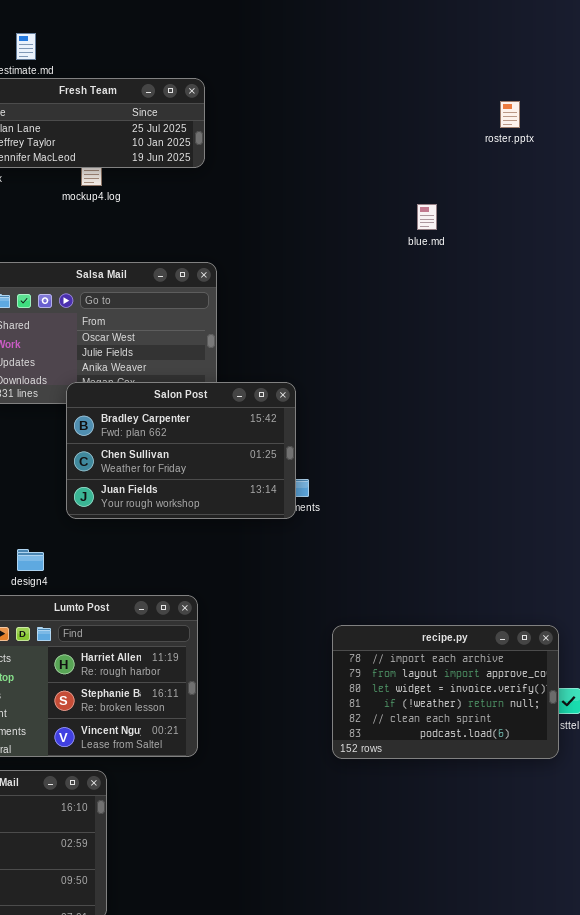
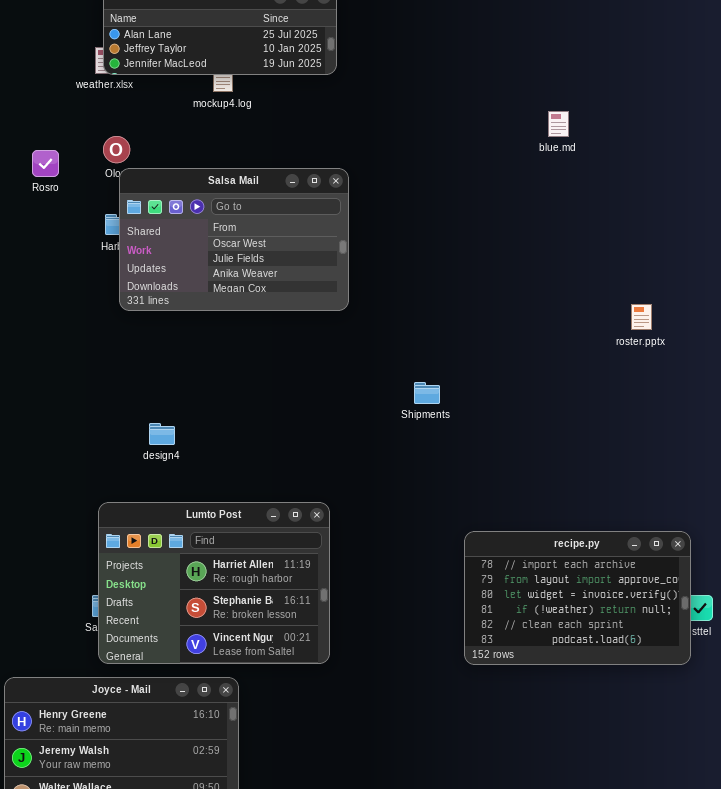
roster.pptx: [500,101,520,128] -> [631,304,652,330], moved
Salon Post: [66,382,296,519] -> none, closed
design4: [17,549,44,571] -> [149,423,175,445], moved

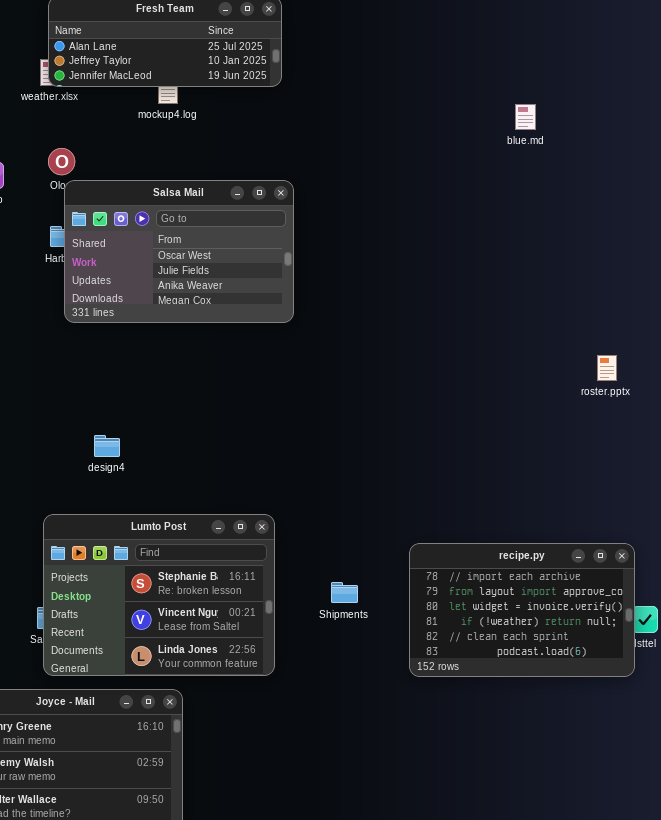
blue.md: [548,111,569,137] -> [515,104,536,130], moved
roster.pptx: [631,304,652,330] -> [597,355,617,381], moved
Shipments: [414,382,440,404] -> [331,582,358,603], moved
Lumto Post: [98,502,330,664] -> [43,514,275,676], scrolled down 1 row

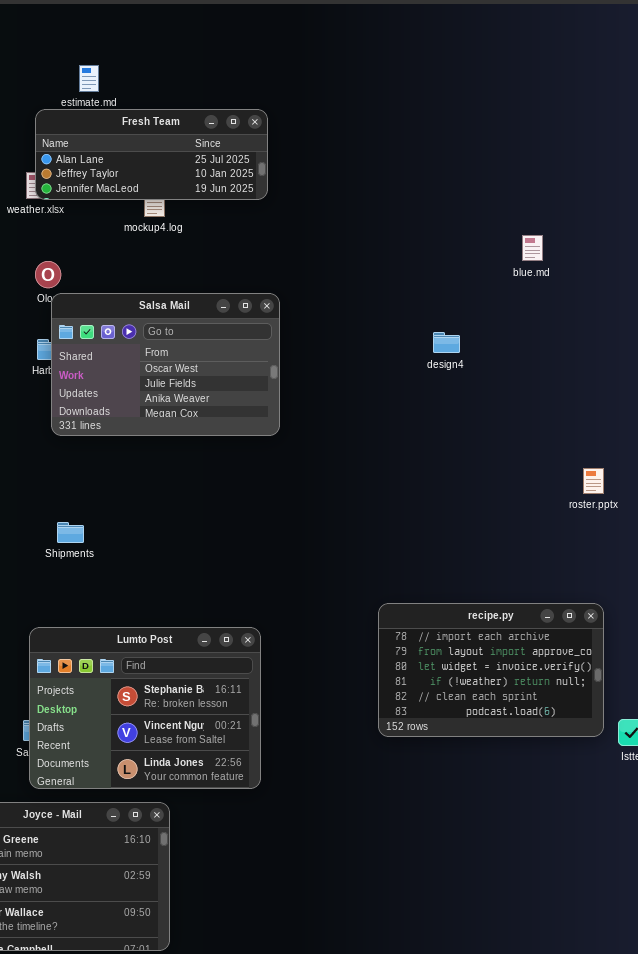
blue.md: [515,104,536,130] -> [522,235,543,261], moved
design4: [94,435,120,457] -> [433,332,460,353], moved
recipe.py: [409,543,635,677] -> [378,603,604,737], moved
Shipments: [331,582,358,603] -> [57,522,84,543], moved

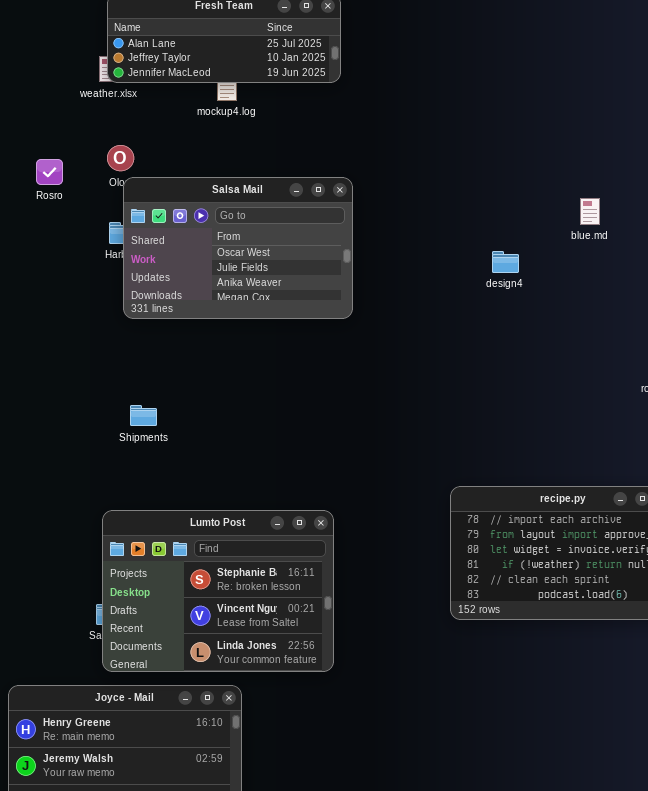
blue.md: [522,235,543,261] -> [580,198,600,225], moved
design4: [433,332,460,353] -> [492,251,519,273], moved

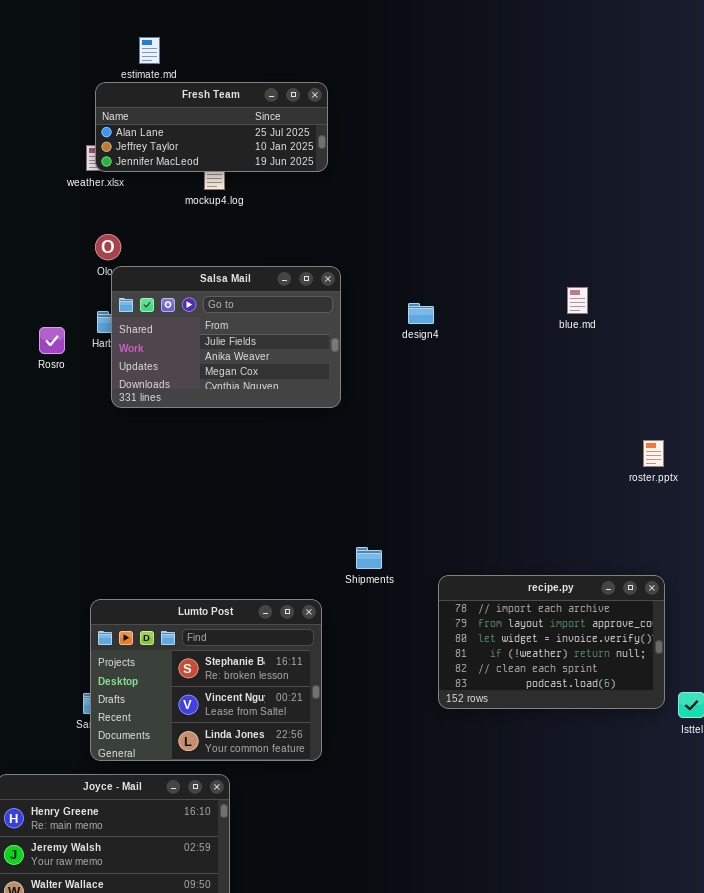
Rosro: [36,159,63,185] -> [39,327,65,354], moved
Salsa Mail: [123,177,353,319] -> [111,266,341,408], scrolled down 1 row
design4: [492,251,519,273] -> [408,303,434,324], moved
Shipments: [130,405,157,426] -> [356,547,382,569], moved

